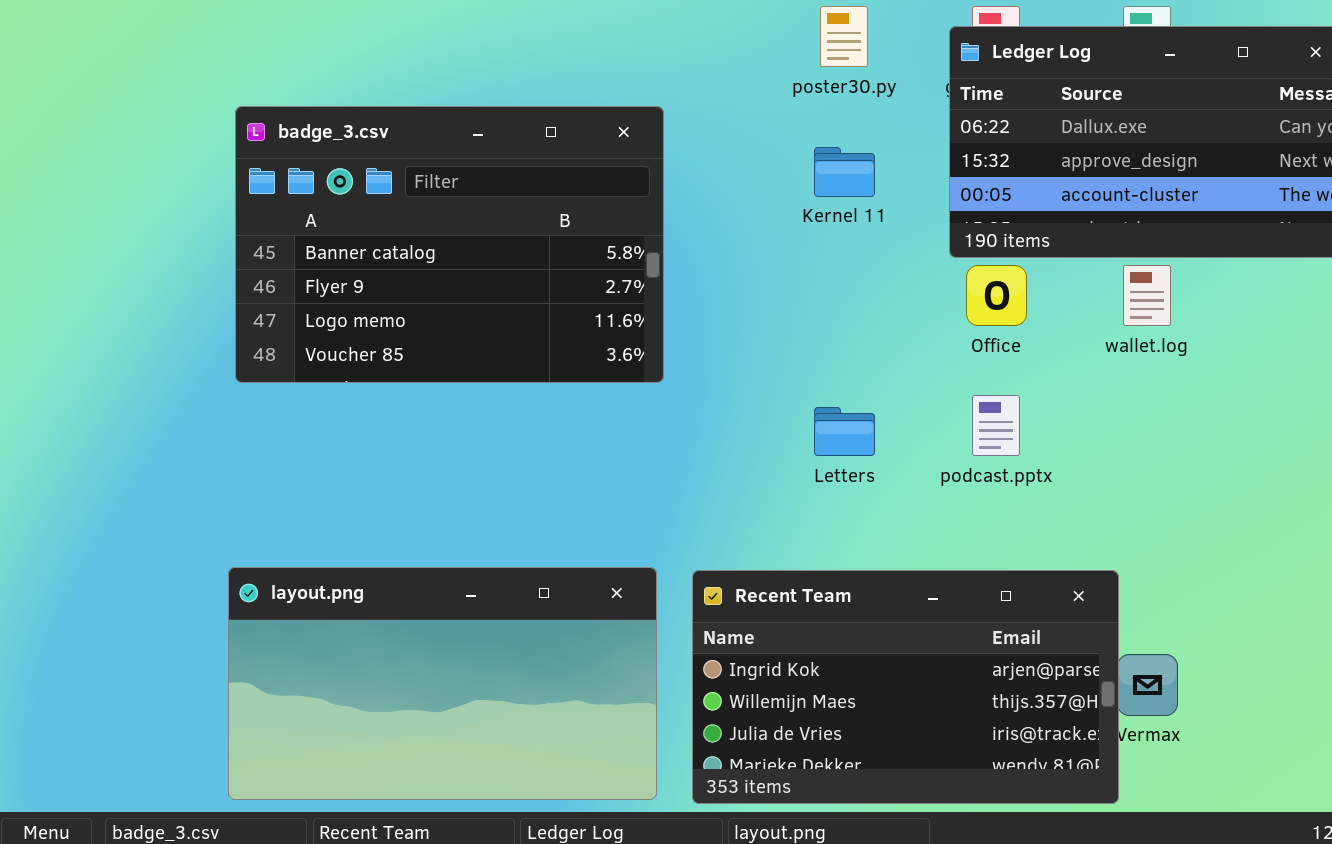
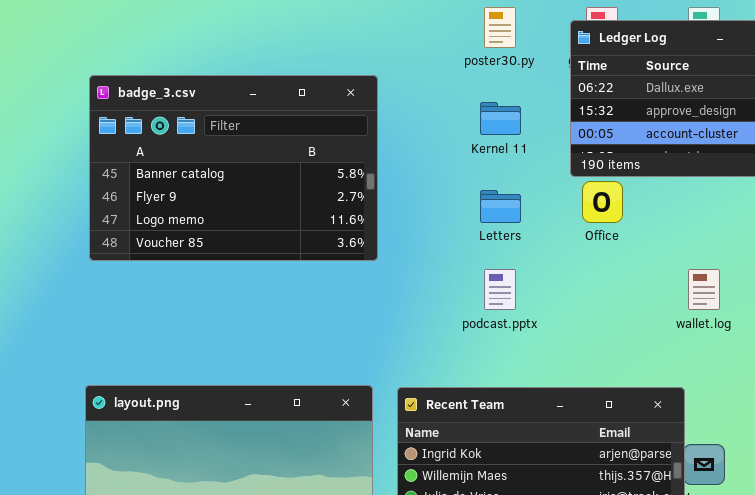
wallet.log: [1123,265,1171,326] -> [688,269,720,310], moved
podcast.pptx: [972,395,1020,456] -> [484,269,516,310], moved
Letters: [814,407,875,456] -> [480,190,521,223], moved

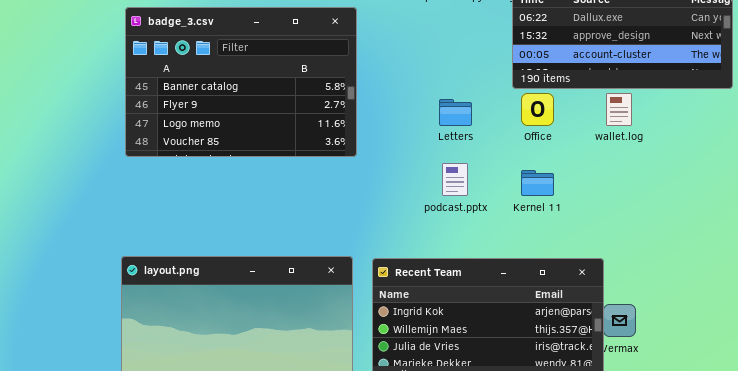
Kernel 11: [480,102,521,135] -> [521,170,554,196], moved
wallet.log: [688,269,720,310] -> [606,93,632,126], moved

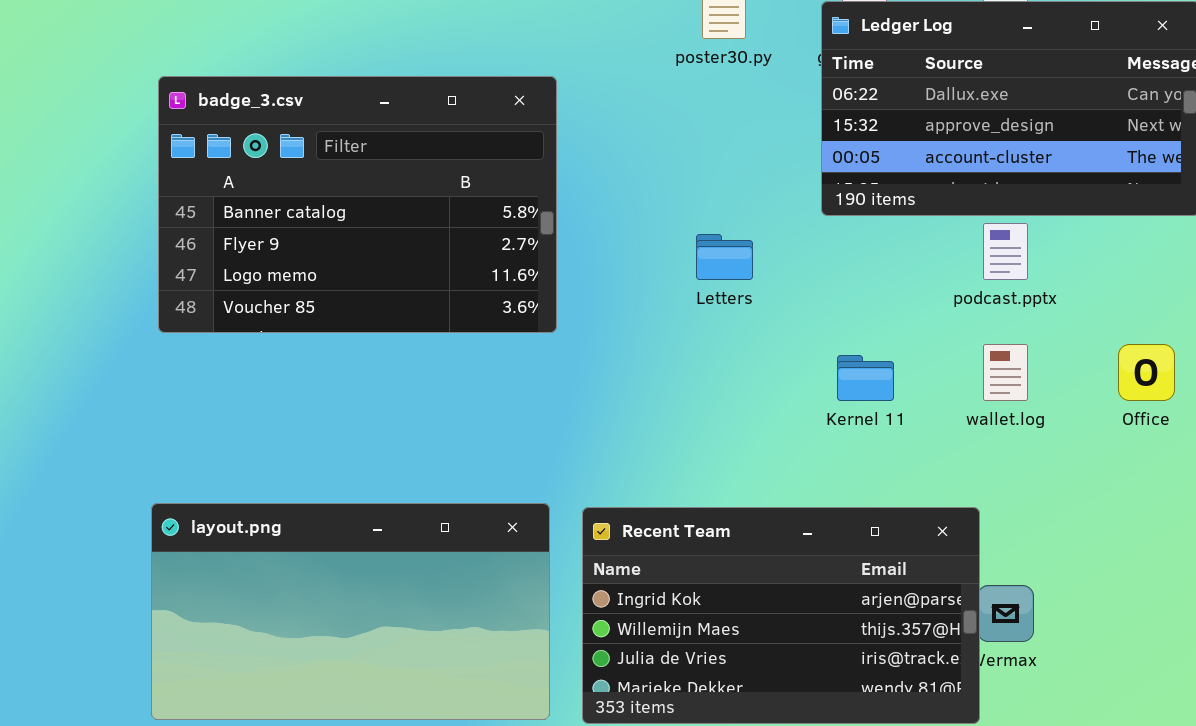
Office: [521,93,554,126] -> [1118,344,1175,401], moved
wallet.log: [606,93,632,126] -> [983,344,1028,401], moved
podcast.pptx: [442,163,468,196] -> [983,223,1028,280], moved

